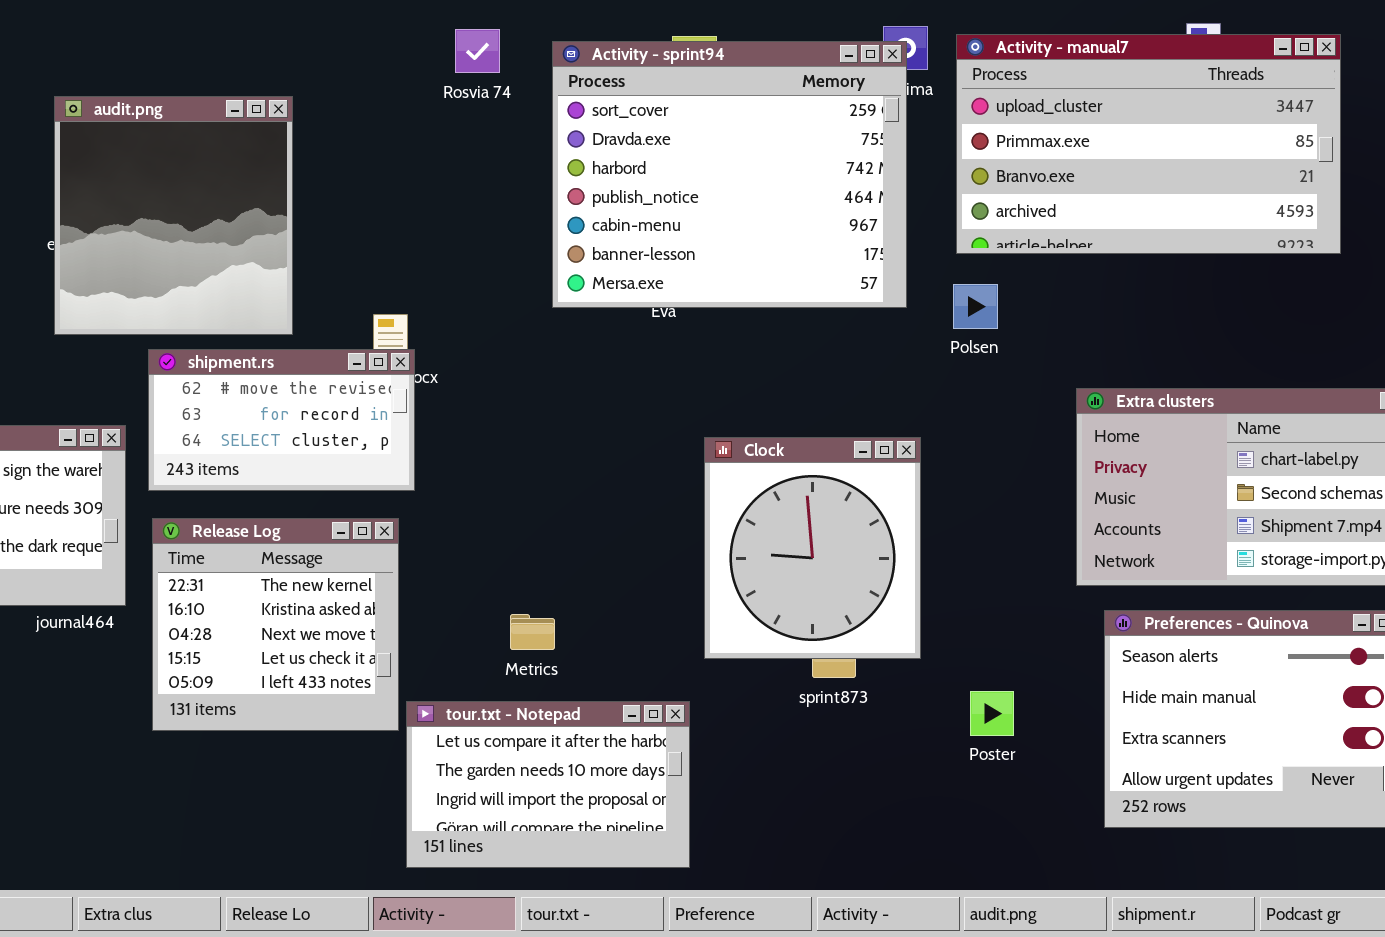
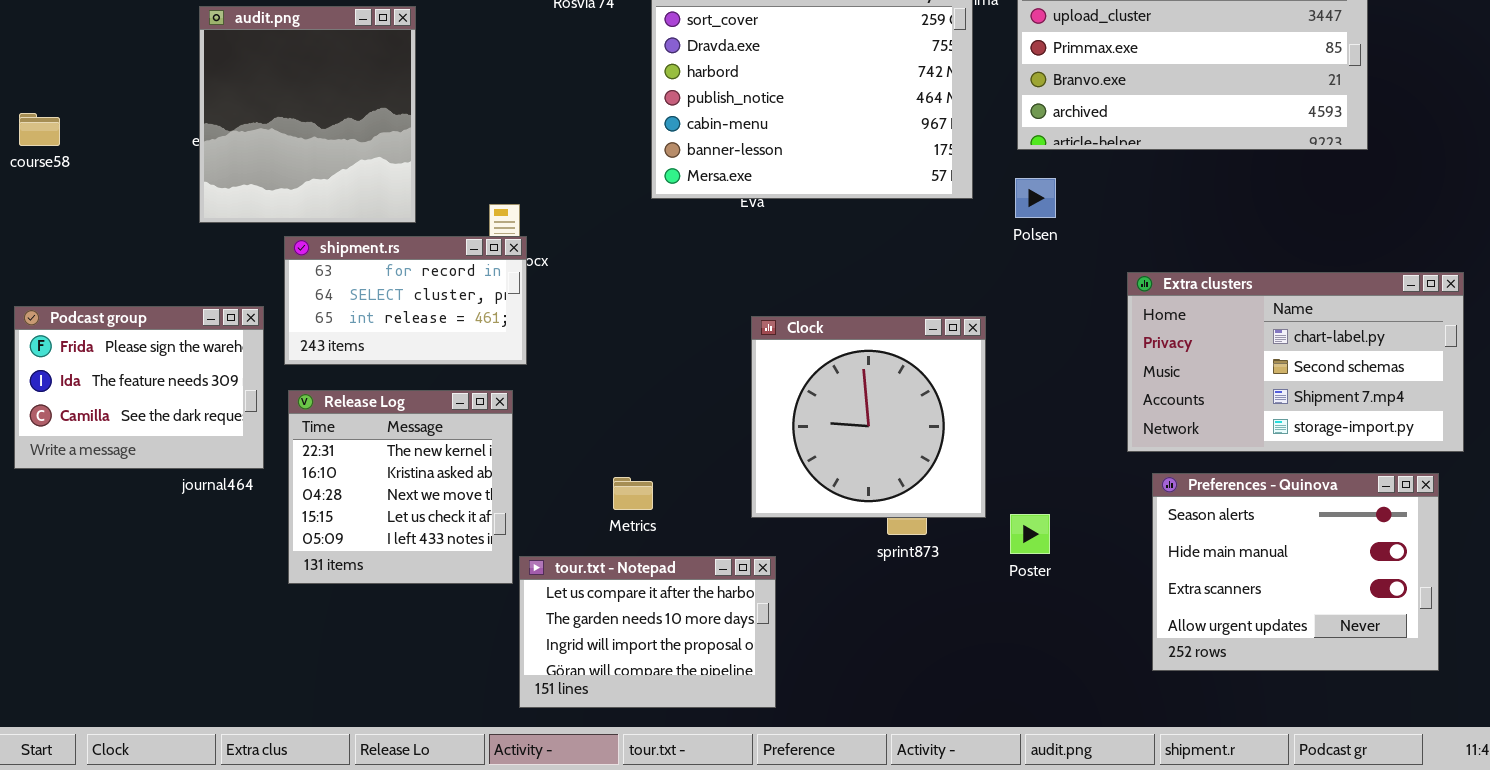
shipment.rs: [148,349,415,491] -> [284,236,527,365], scrolled down 1 row
Clock: [704,437,921,659] -> [751,316,986,518], resized
Poster: [970,691,1014,736] -> [1010,514,1050,554], moved

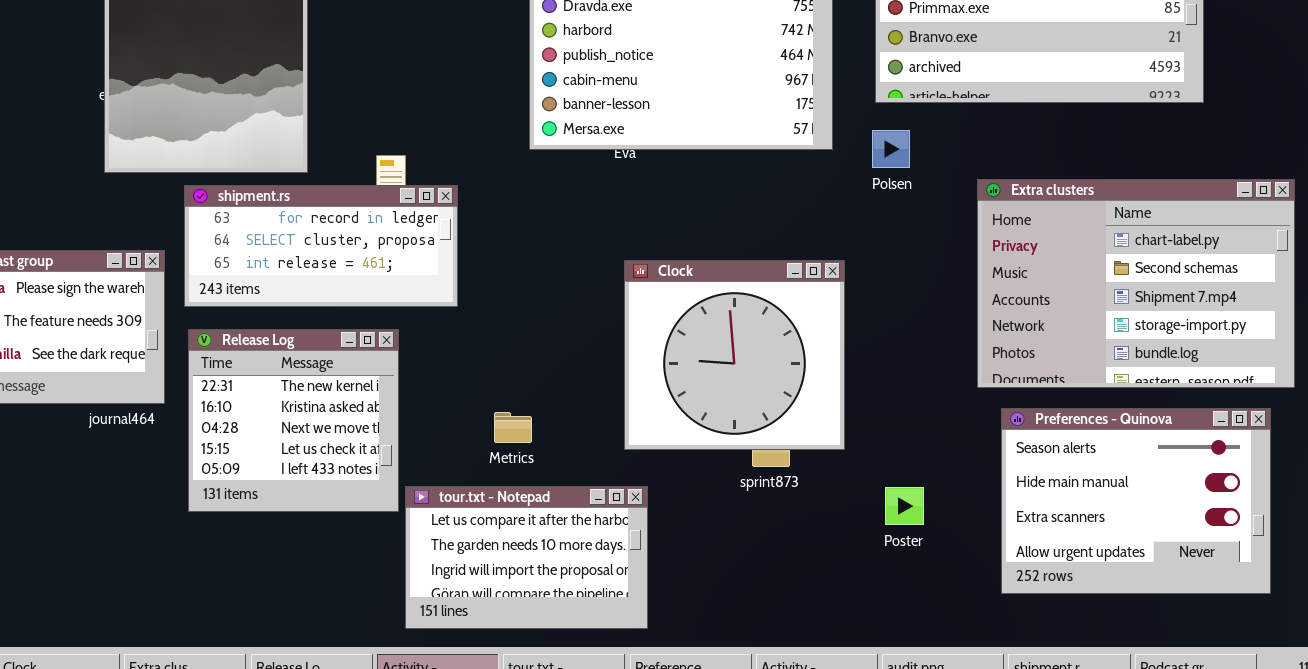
shipment.rs: [284,236,527,365] -> [184,185,458,307], resized
Extra clusters: [1127,272,1464,452] -> [977,179,1295,388], resized
Poster: [1010,514,1050,554] -> [885,487,924,525], moved

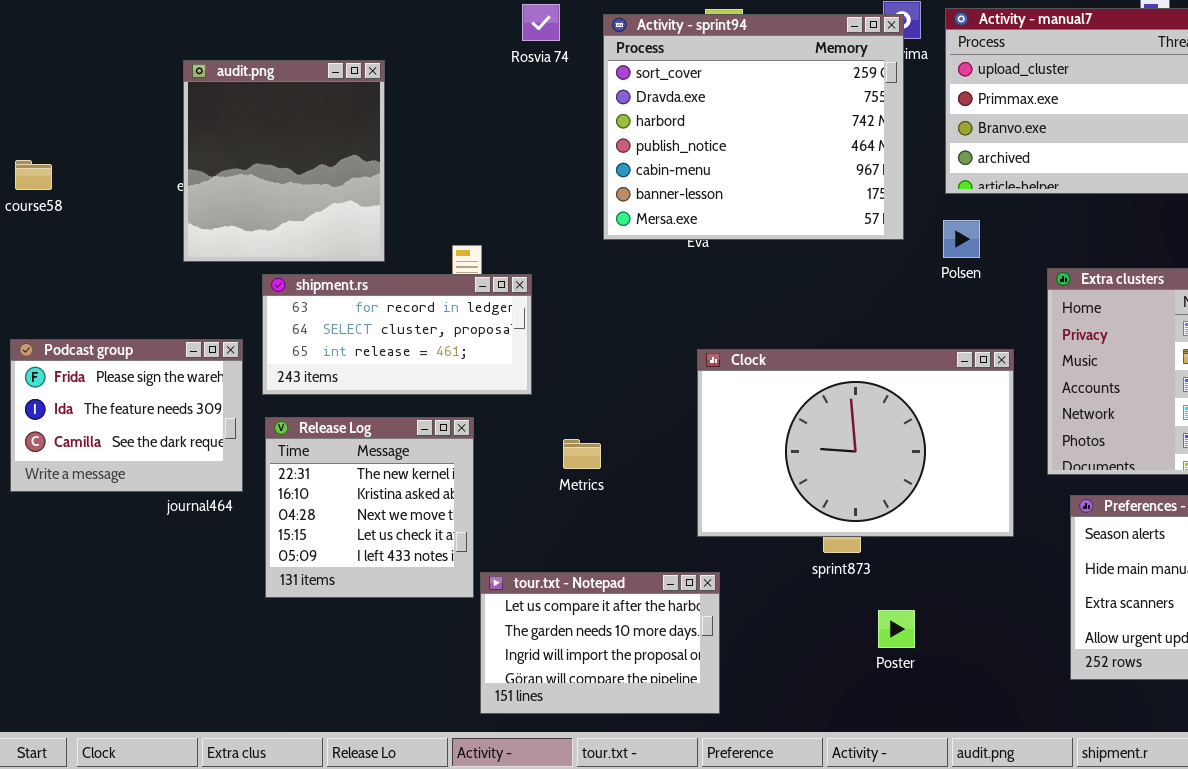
Clock: [624,260,845,450] -> [697,349,1014,537], resized
Metrics: [494,412,532,443] -> [563,439,601,469], moved
Poster: [885,487,924,525] -> [878,610,915,648], moved

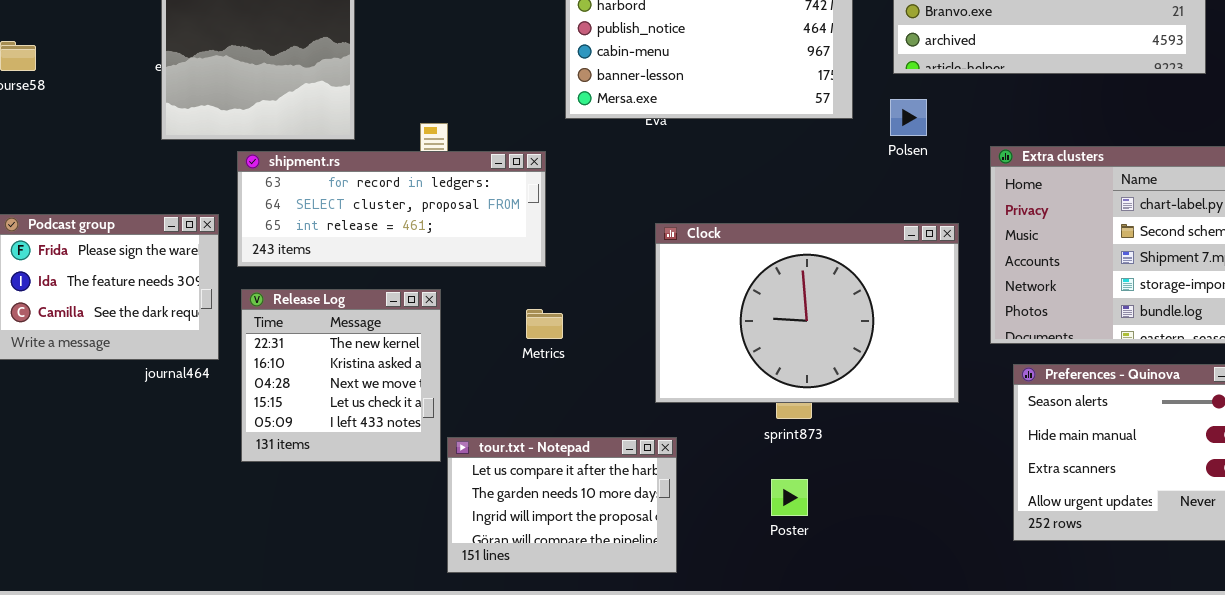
shipment.rs: [262,274,532,395] -> [237,151,546,267], resized
Poster: [878,610,915,648] -> [771,479,808,516], moved

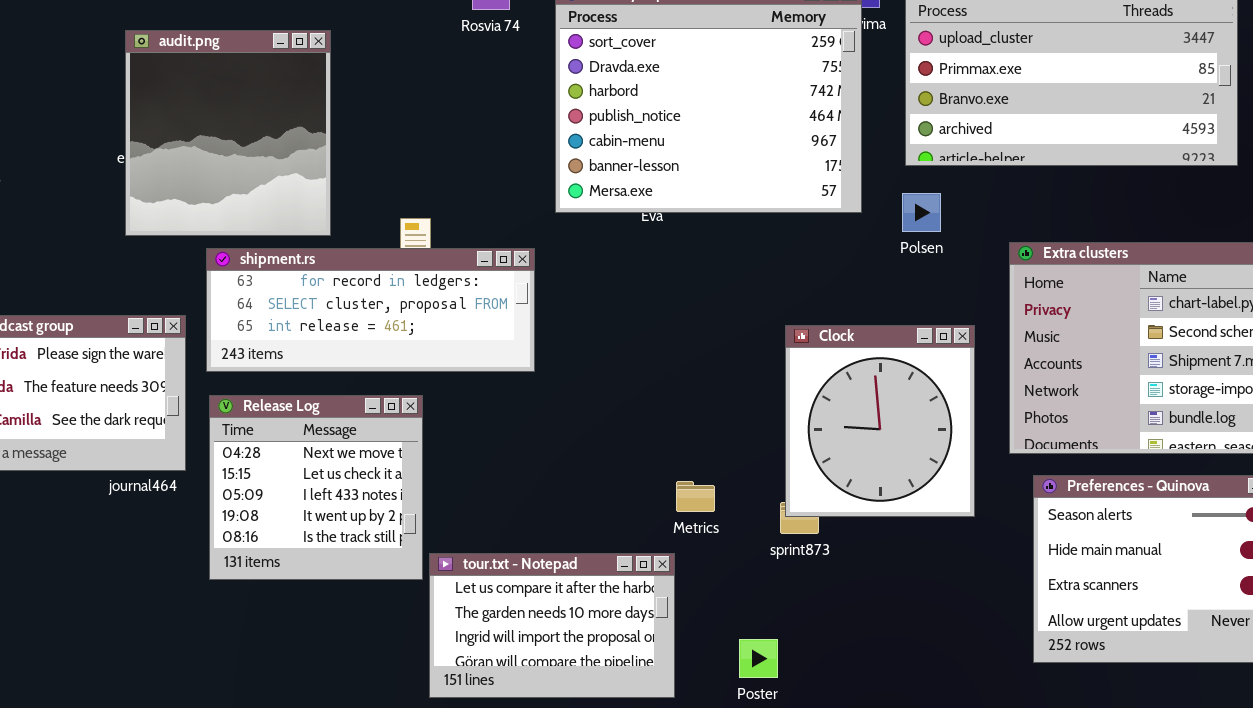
Clock: [655,223,959,403] -> [785,325,975,517], resized
Release Log: [241,289,441,462] -> [209,395,423,580], scrolled down 2 rows
Metrics: [526,309,563,339] -> [676,481,715,512], moved
Poster: [771,479,808,516] -> [739,639,778,678], moved

